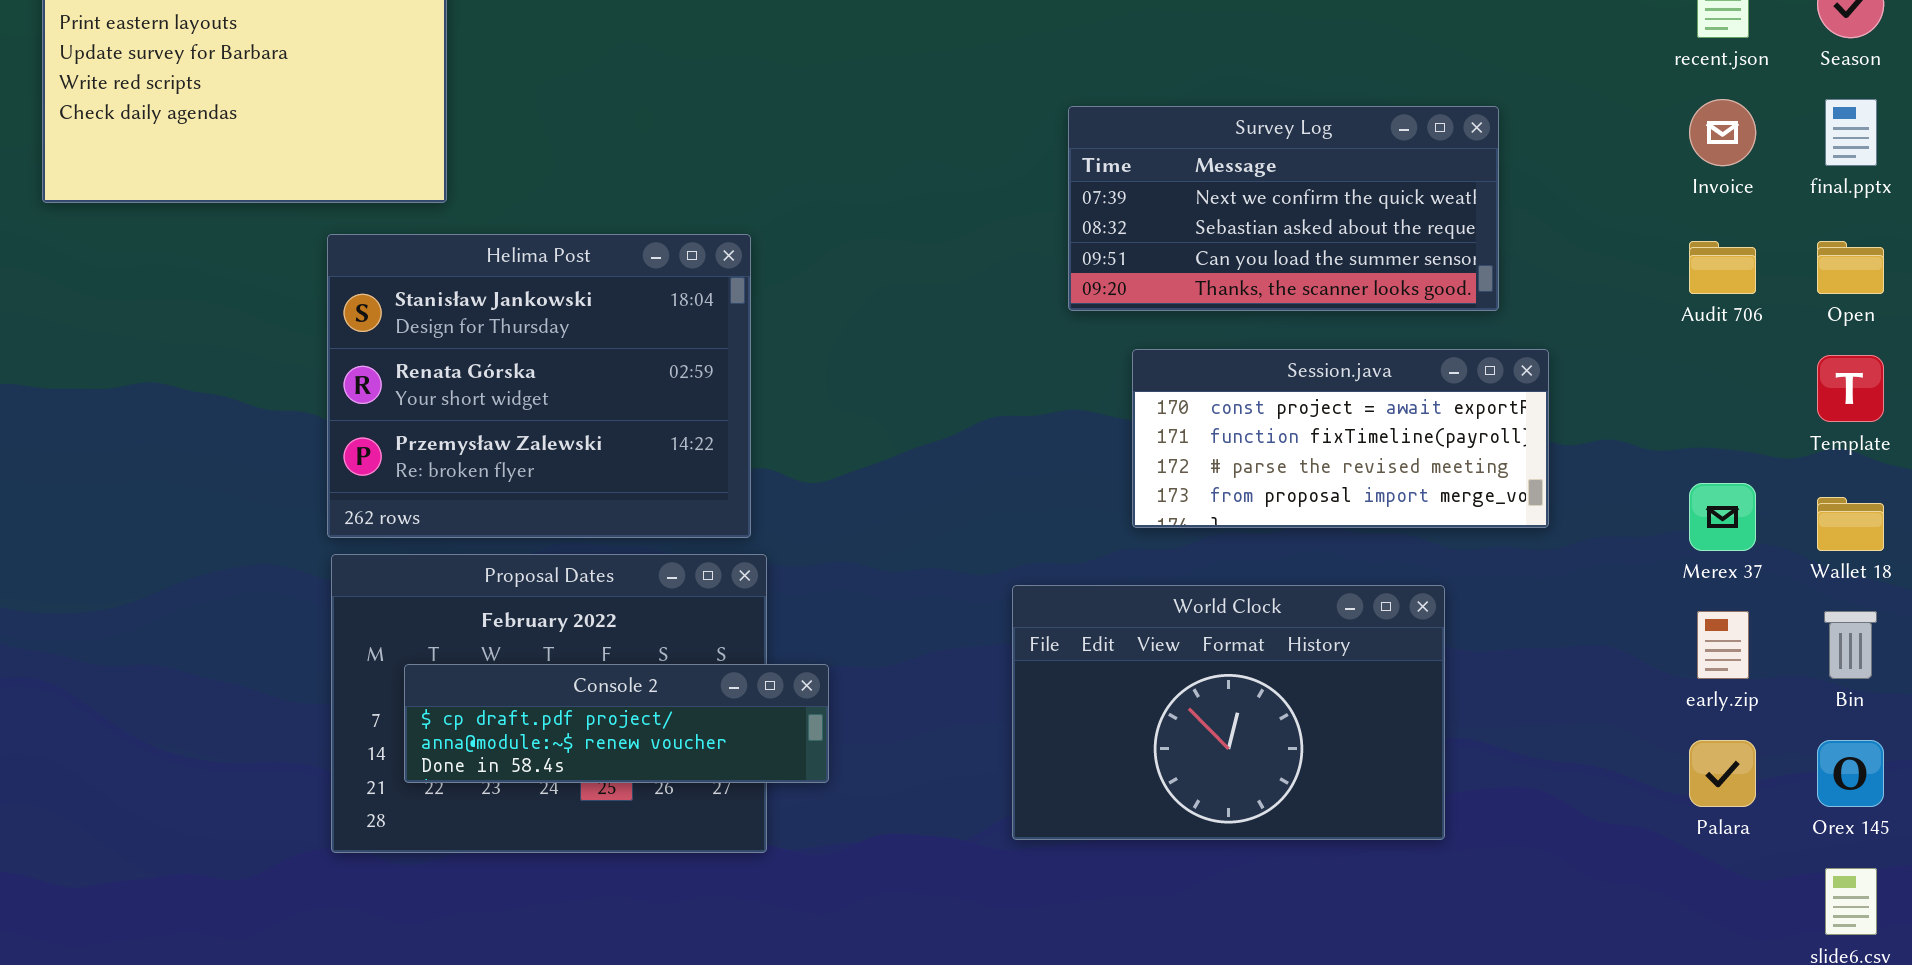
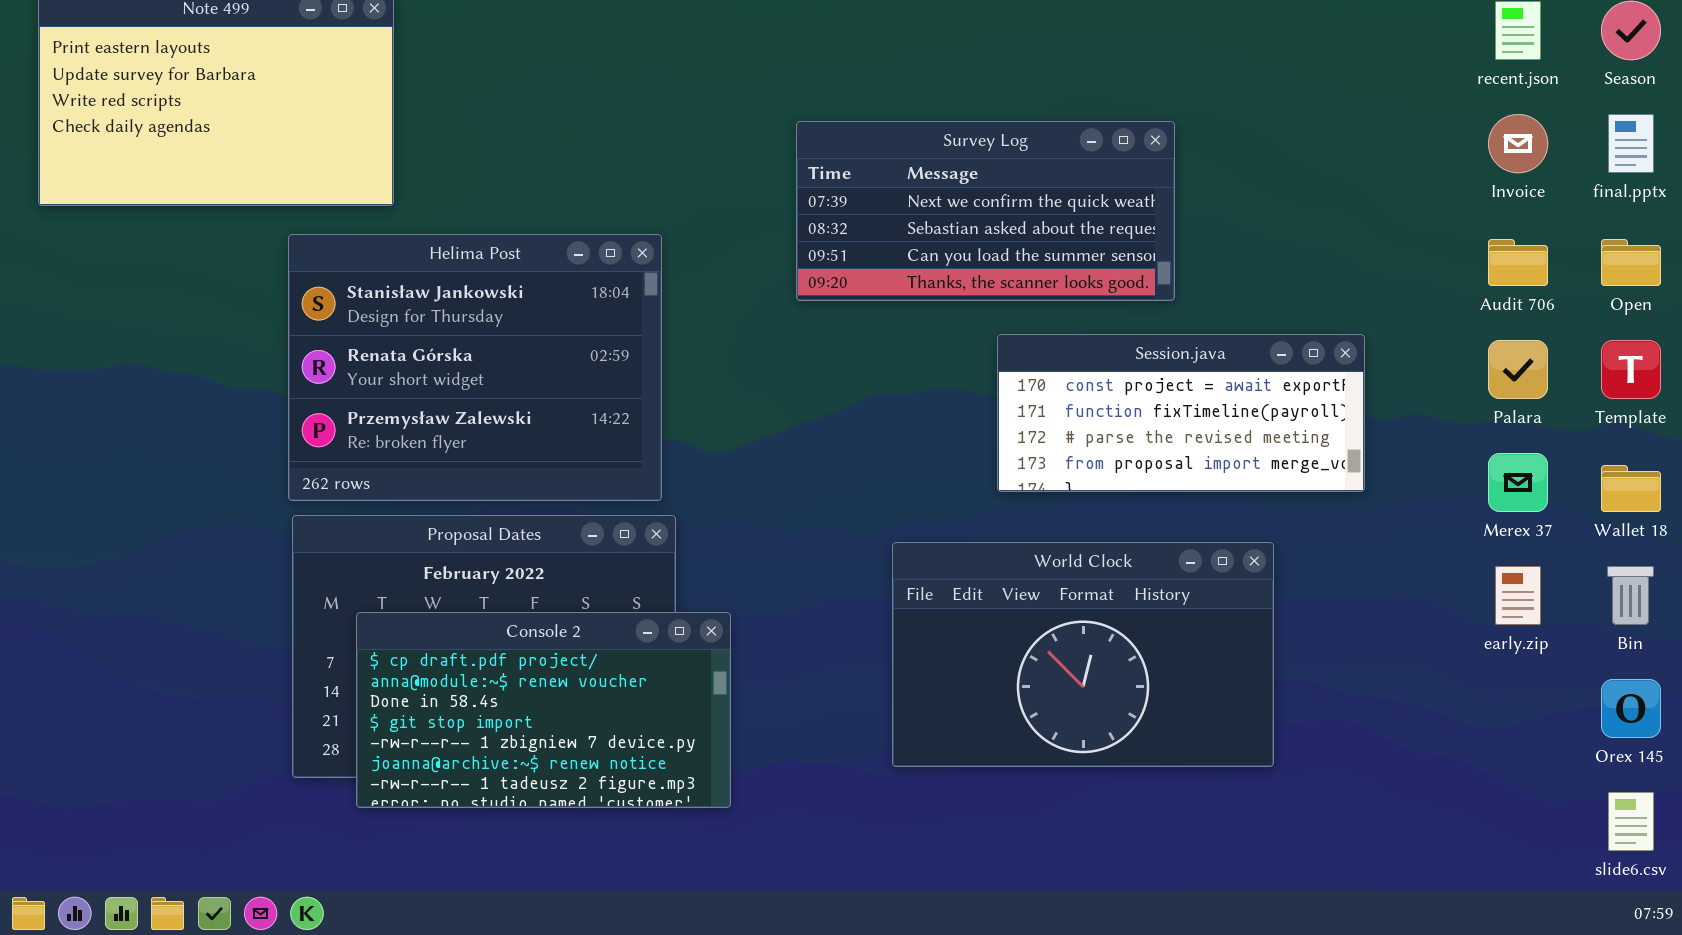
Survey Log: [1068,106,1499,311] -> [796,121,1175,301], moved
Console 2: [404,664,829,783] -> [356,612,731,808], resized
Palara: [1689,740,1756,807] -> [1488,340,1548,399], moved

